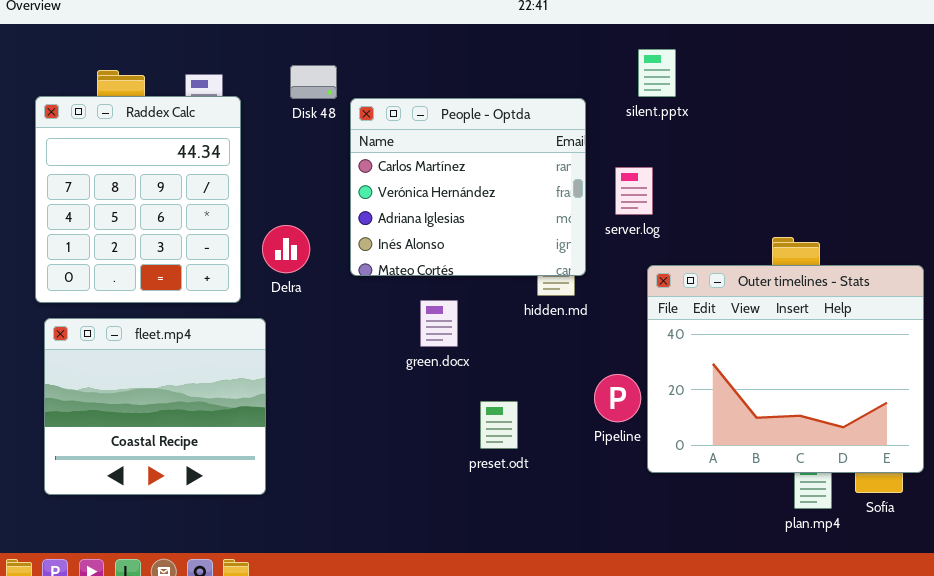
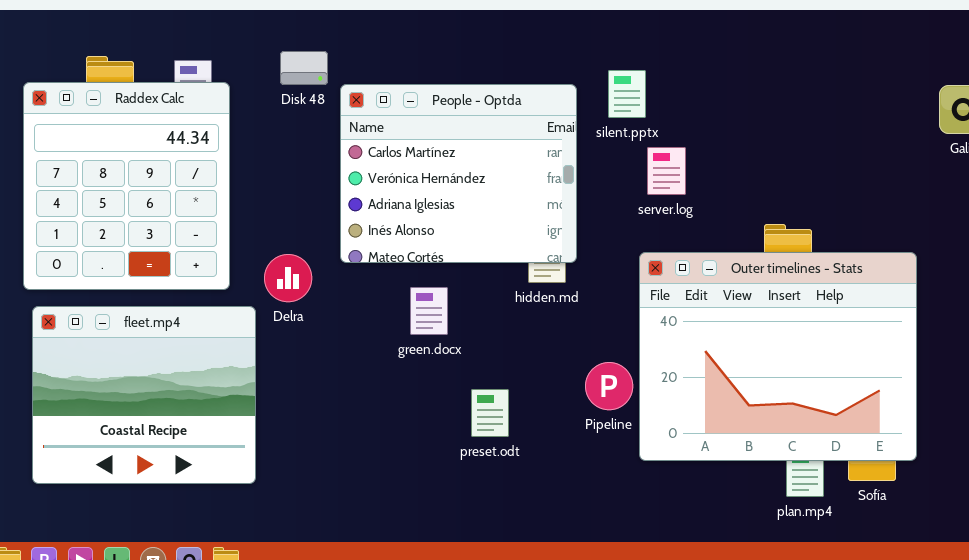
silent.pptx: [638,49,676,97] -> [608,70,646,118], moved
server.log: [615,167,653,215] -> [647,147,686,195], moved
Delra: [262,225,310,273] -> [264,254,312,302], moved

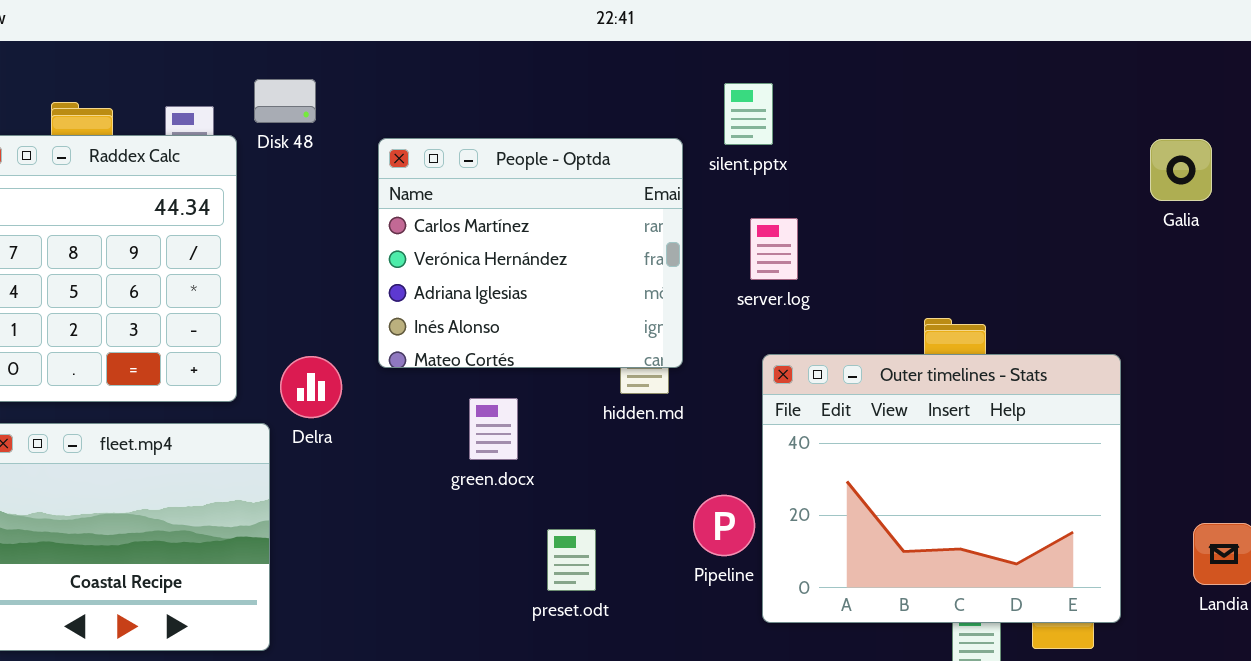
Disk 48: [280,51,328,85] -> [254,79,316,123], moved
silent.pptx: [608,70,646,118] -> [724,83,773,145], moved
server.log: [647,147,686,195] -> [750,218,798,280], moved

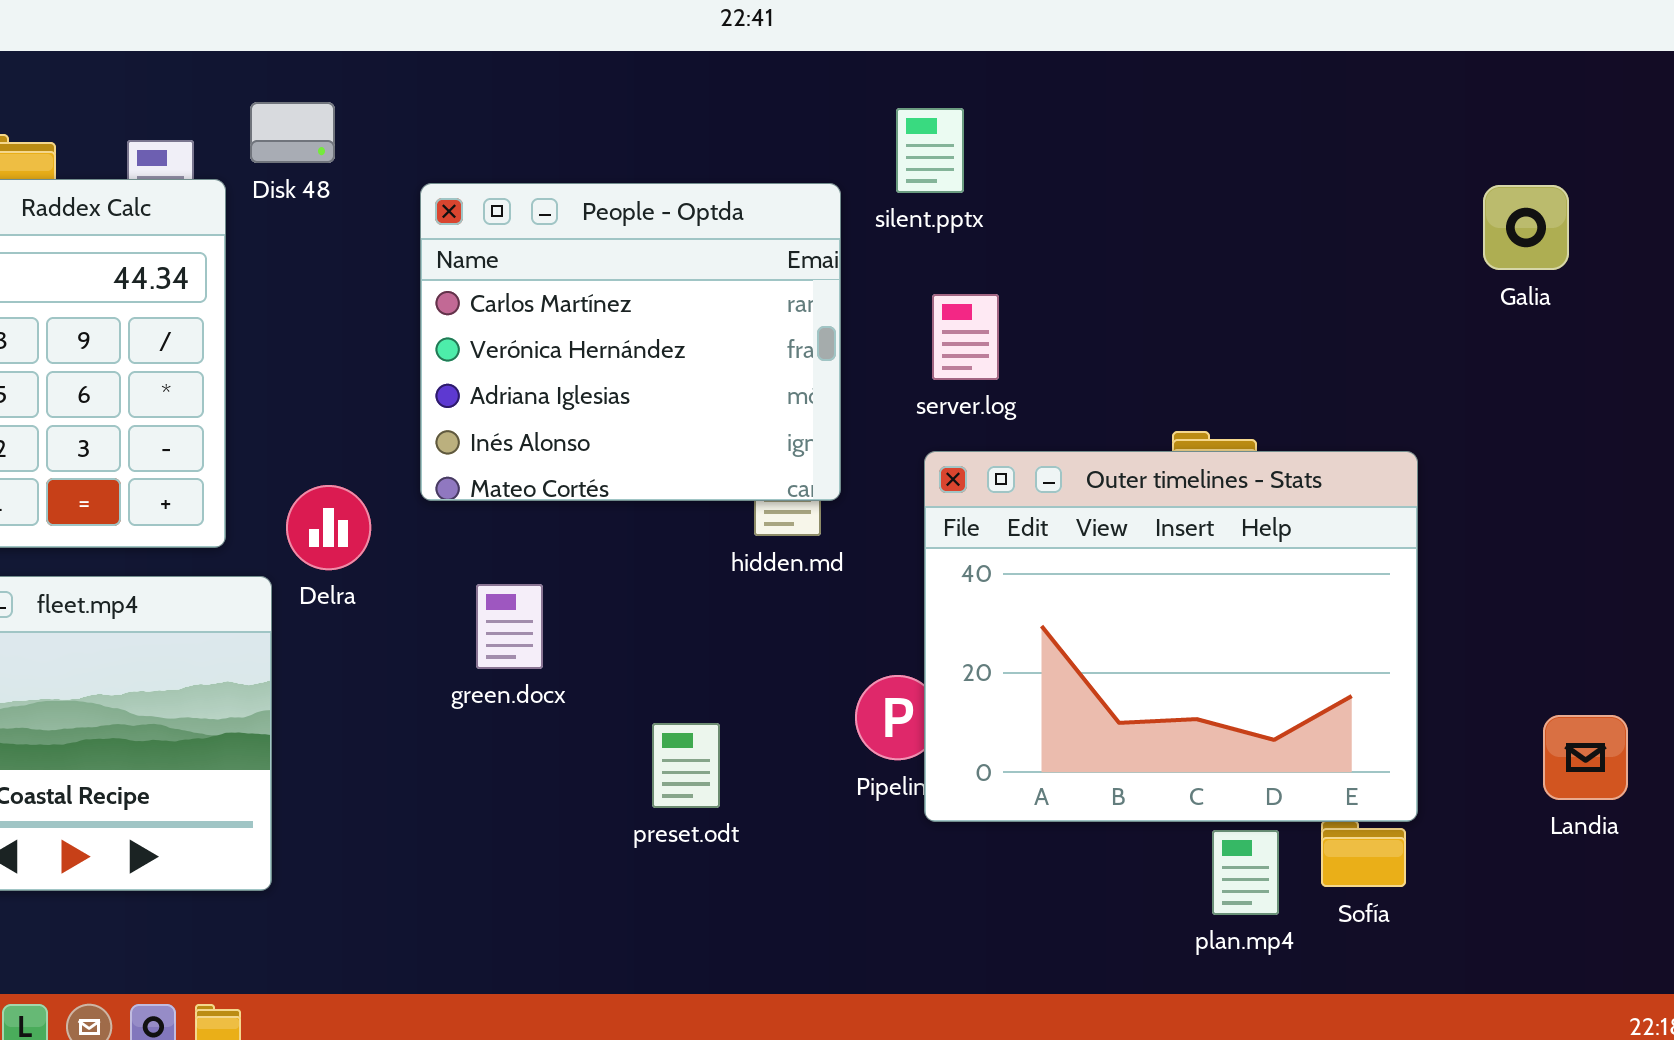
Outer timelines - Stats: [762,354,1121,623] -> [924,451,1418,822], moved
green.docx: [469,398,518,460] -> [476,584,543,669], moved

